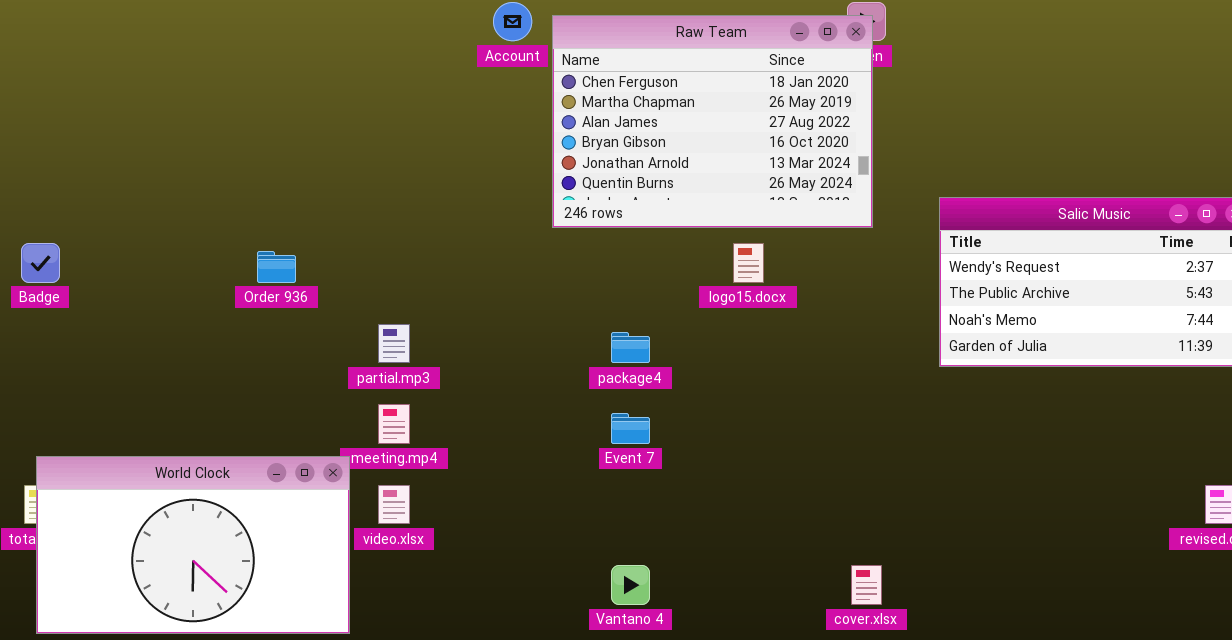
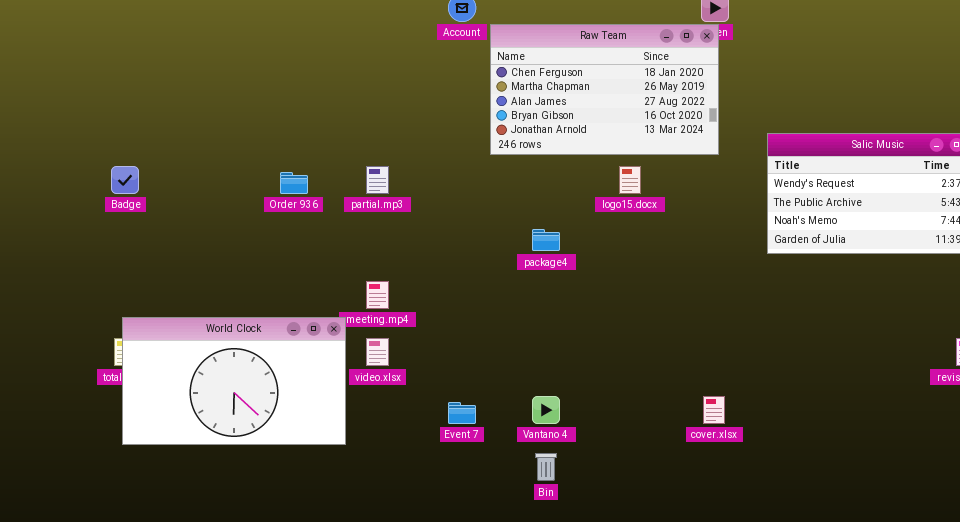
Raw Team: [552,15,873,228] -> [490,24,719,155], resized
partial.mp3: [378,324,410,363] -> [366,166,389,194], moved
Event 7: [611,413,650,444] -> [448,402,476,424], moved

